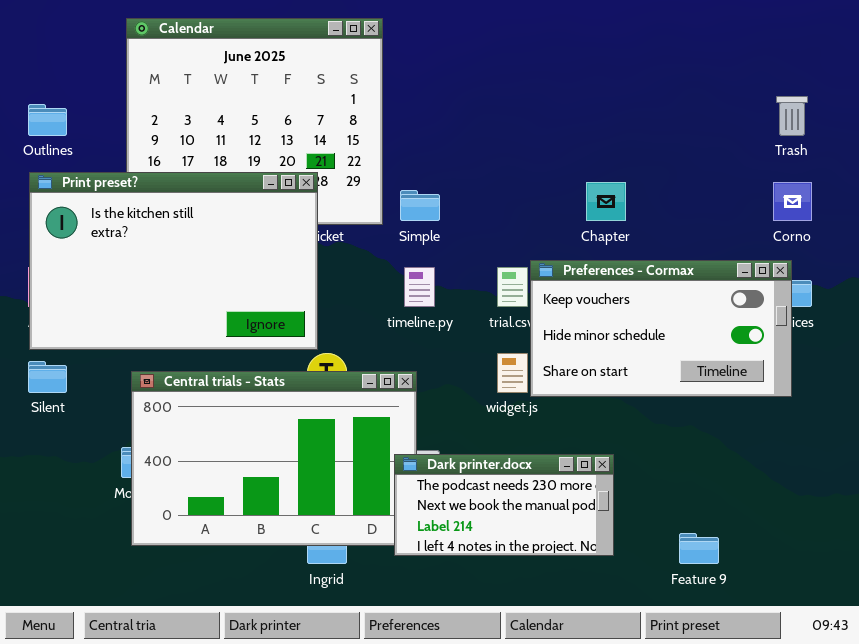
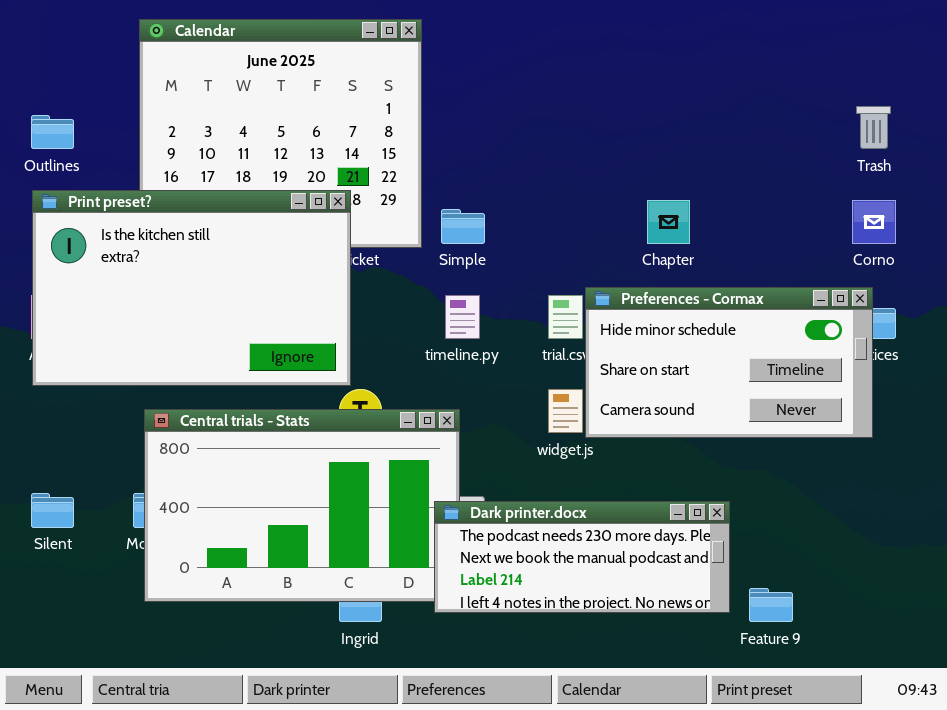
Preferences - Cormax: [530,260,792,397] -> [585,287,873,438], scrolled down 1 row
Silent: [28,361,67,393] -> [31,493,74,528], moved
Dark printer.docx: [394,454,614,556] -> [434,501,730,613], resized

